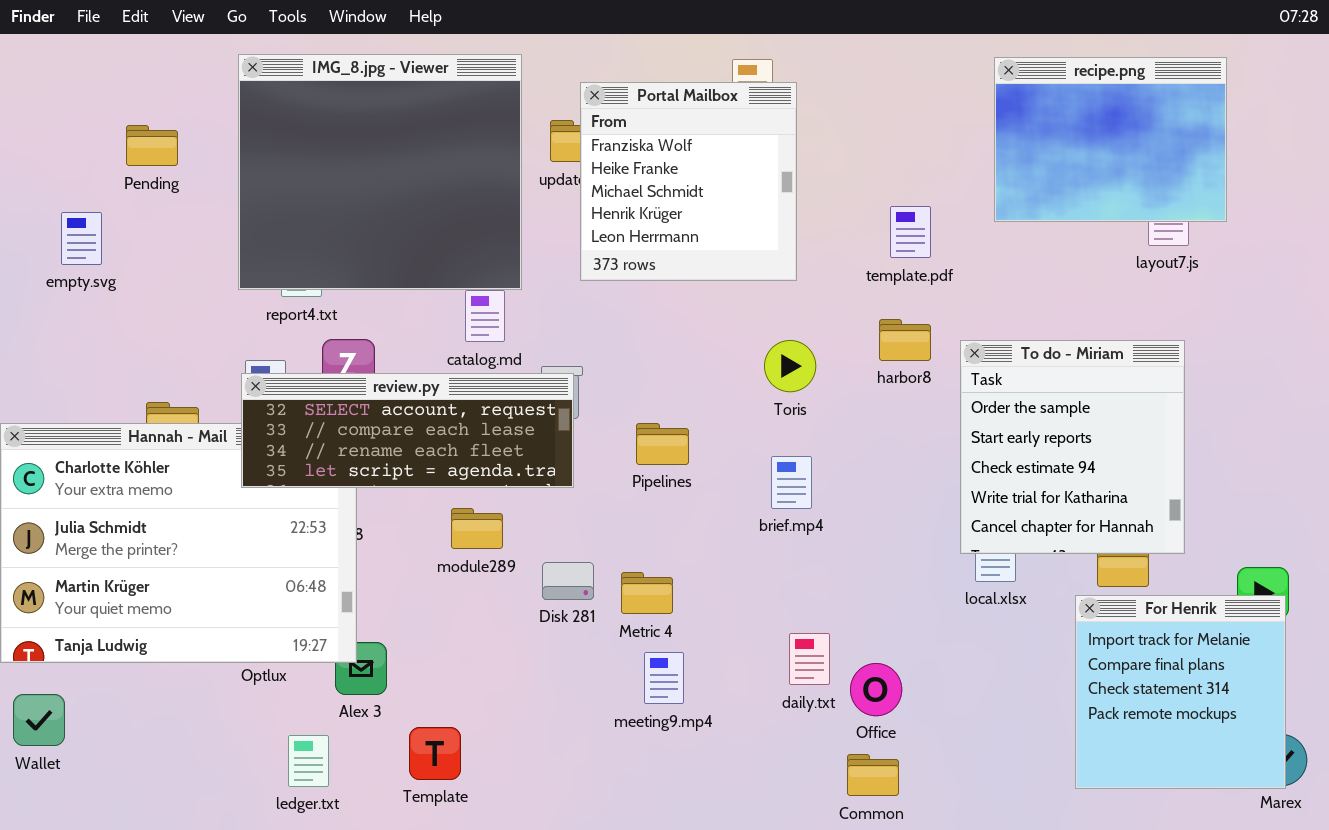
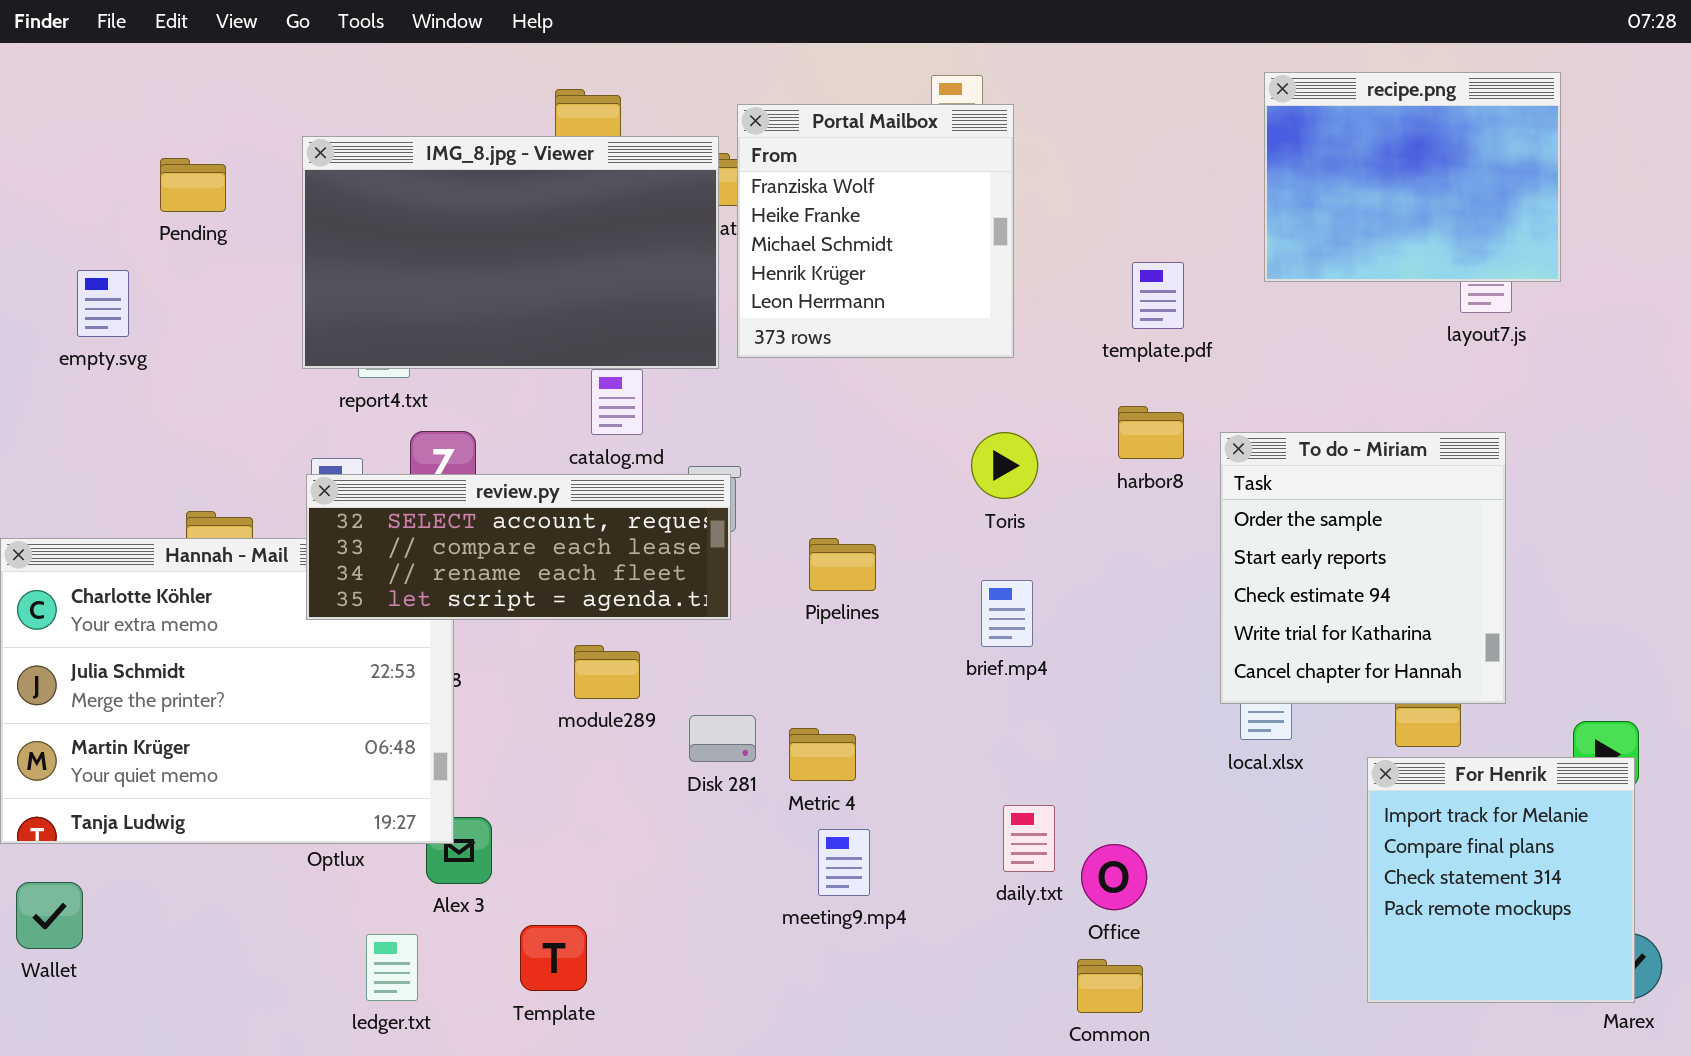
IMG_8.jpg - Viewer: [238,54,522,290] -> [302,136,719,369], resized

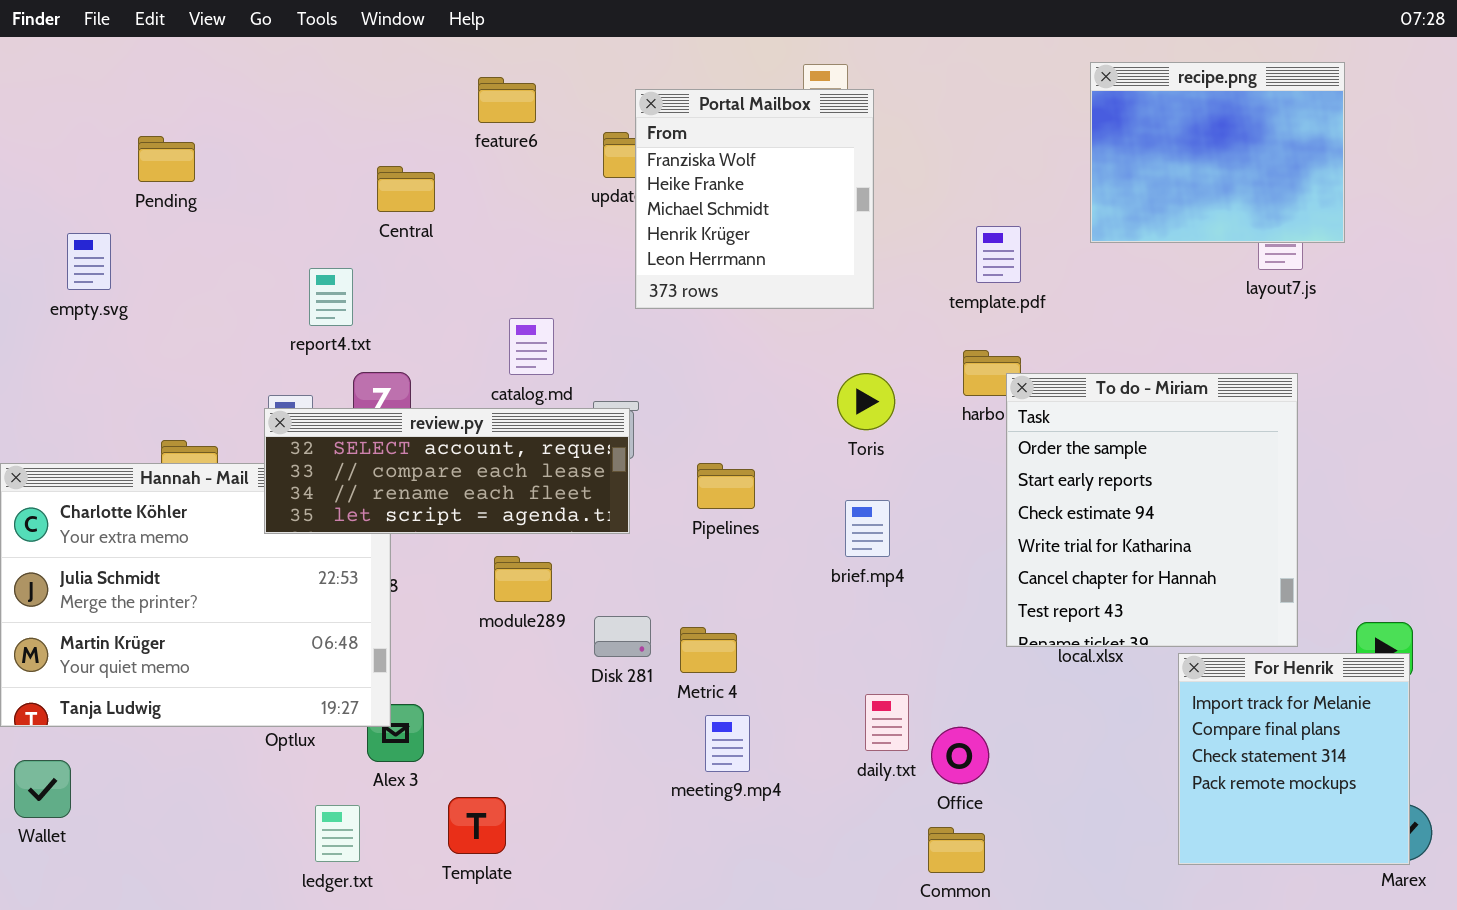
IMG_8.jpg - Viewer: [302,136,719,369] -> none, closed
To do - Miriam: [1220,432,1506,704] -> [1006,373,1298,647], resized

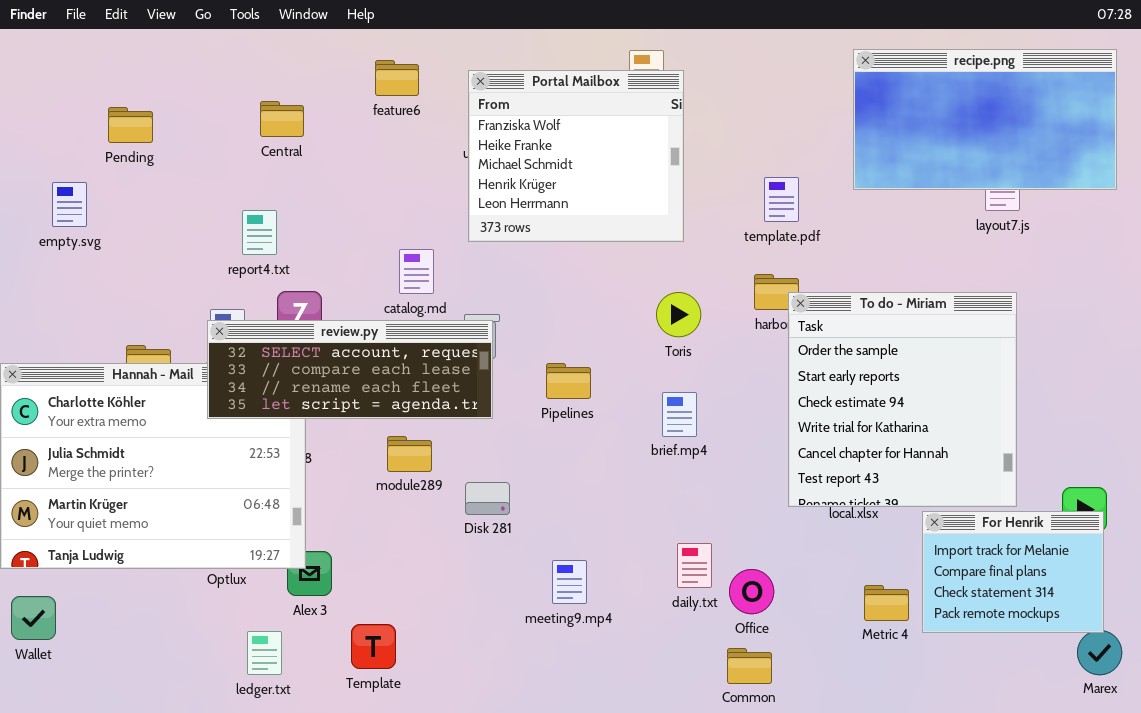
recipe.png: [1090,62,1345,243] -> [853,49,1117,190], resized
Portal Mailbox: [635,89,874,309] -> [468,70,684,242], resized
Central: [377,166,435,212] -> [260,101,304,137], moved
Metric 4: [680,627,737,673] -> [864,585,909,621], moved
For Henrik: [1178,653,1410,865] -> [922,511,1104,633], resized

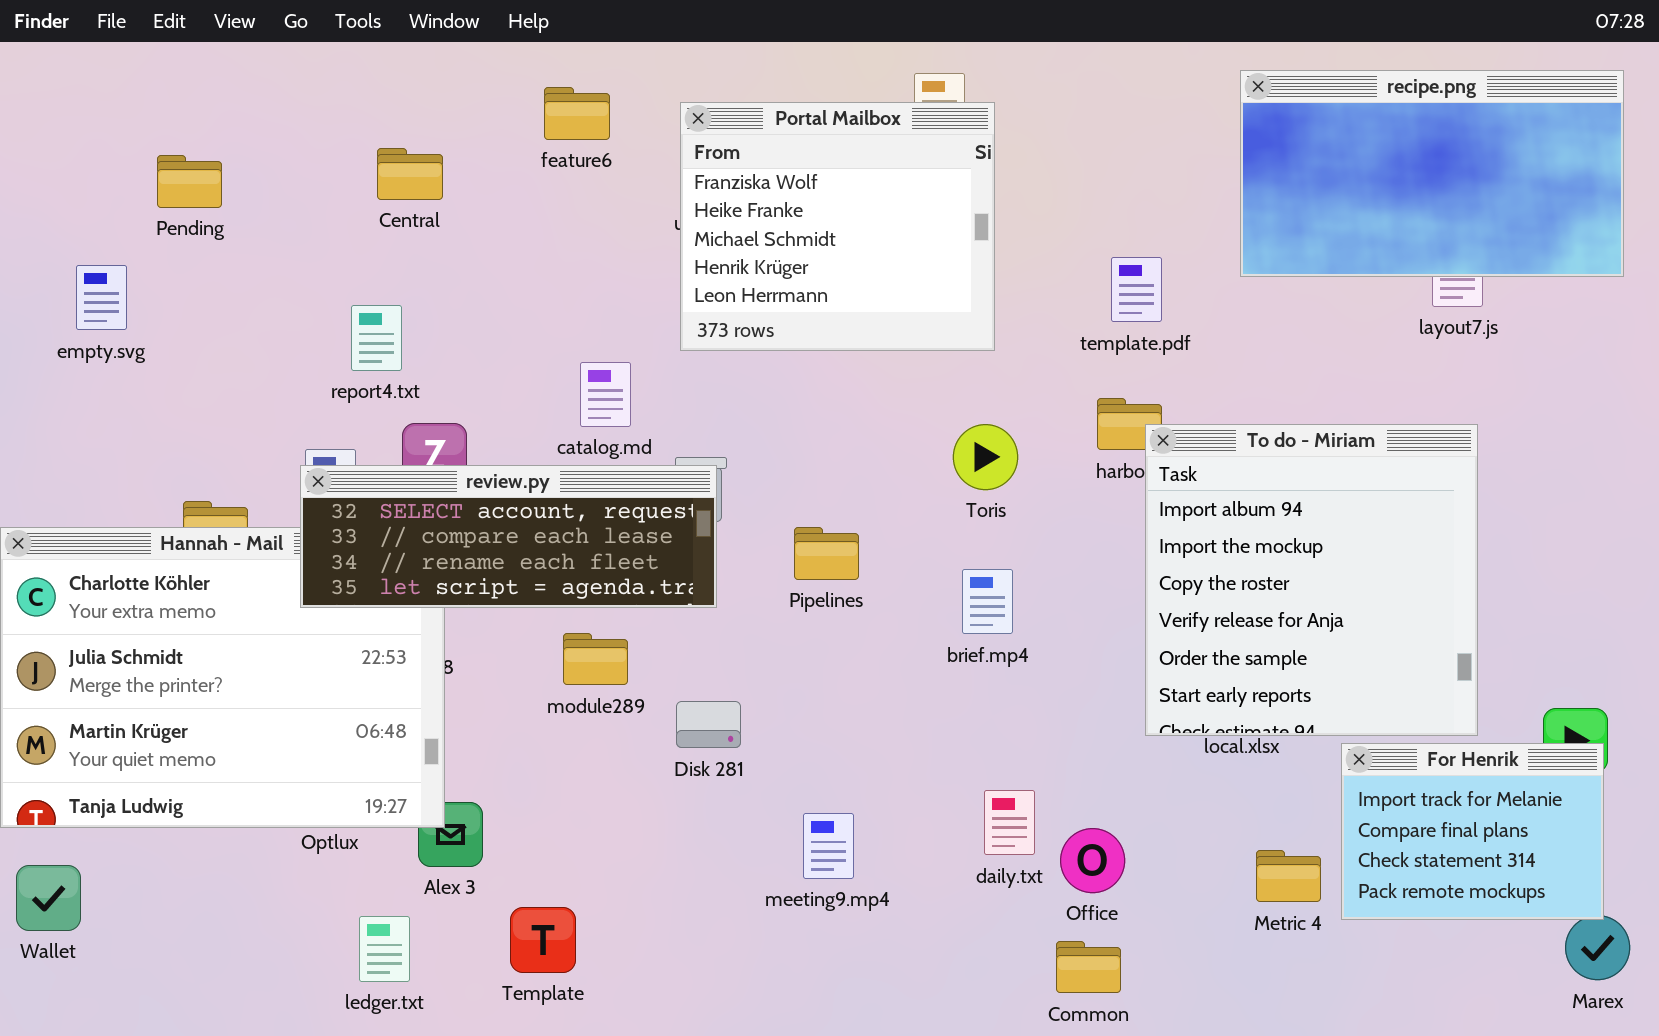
To do - Miriam: [788,292,1017,507] -> [1145,424,1478,736], scrolled up 4 rows

